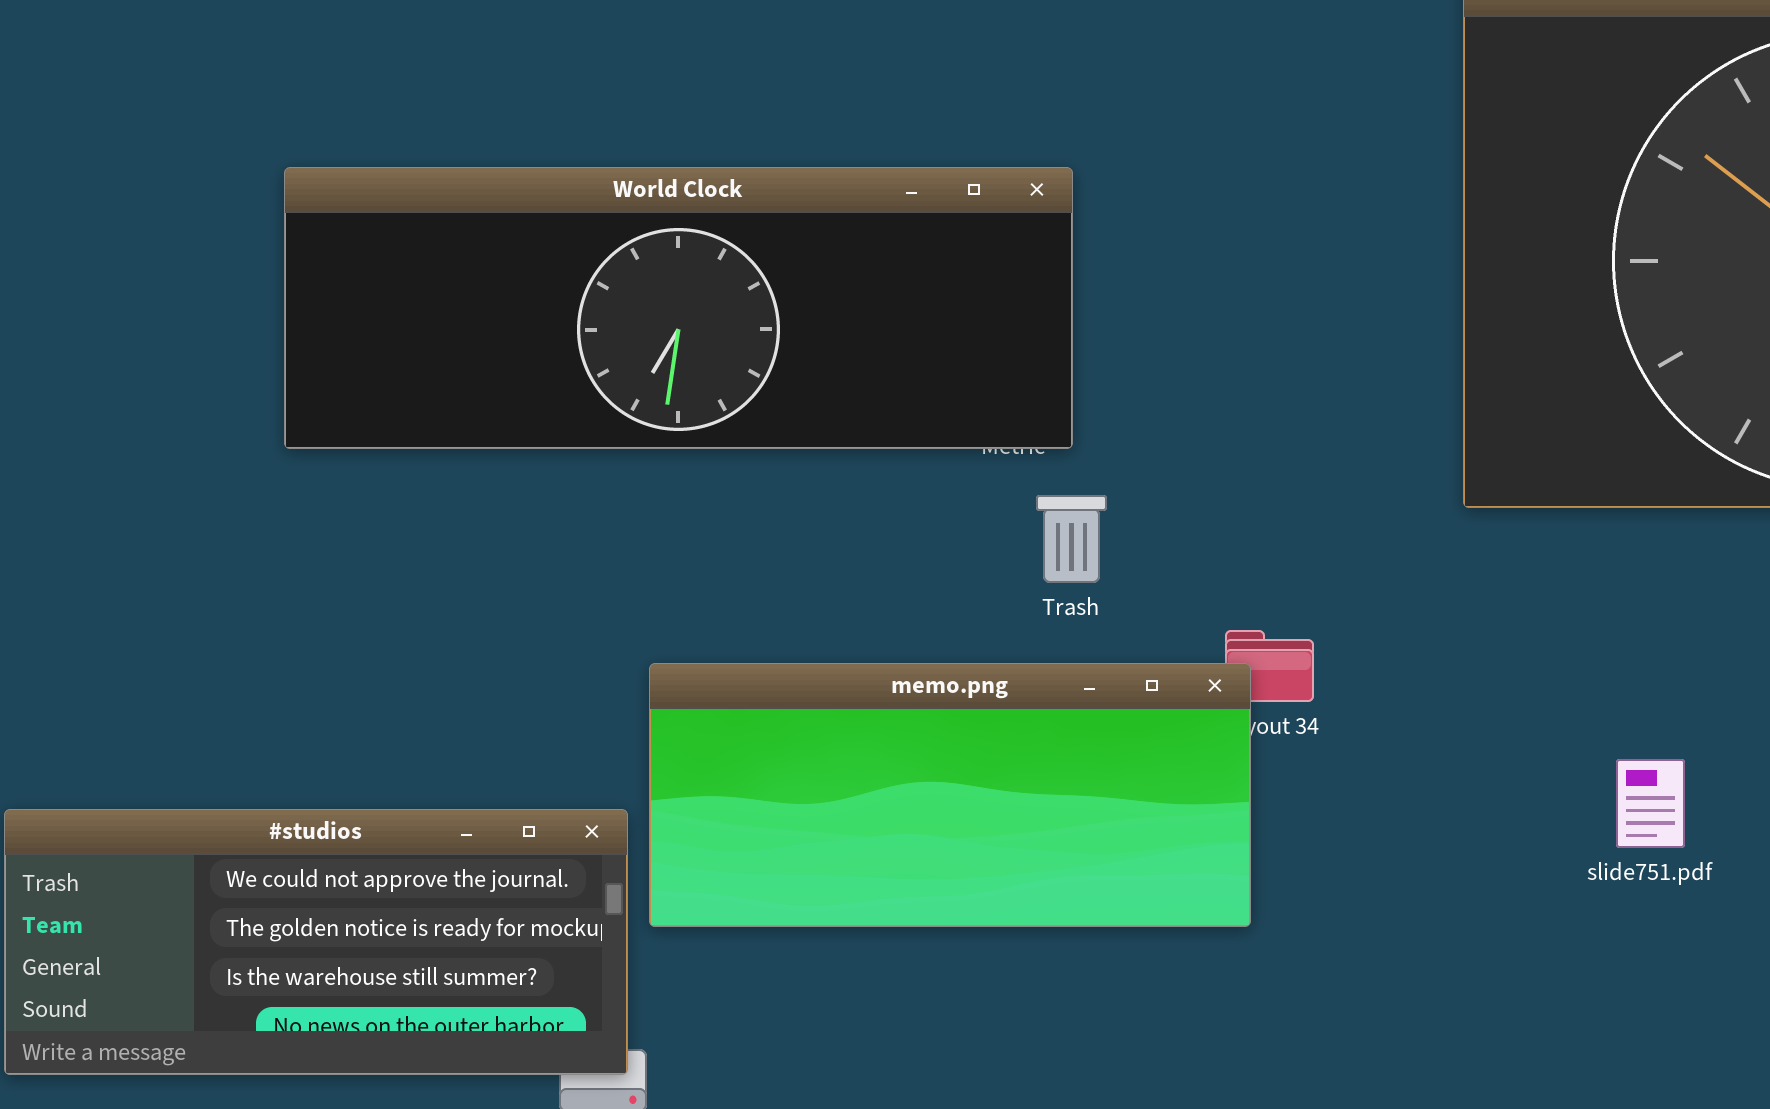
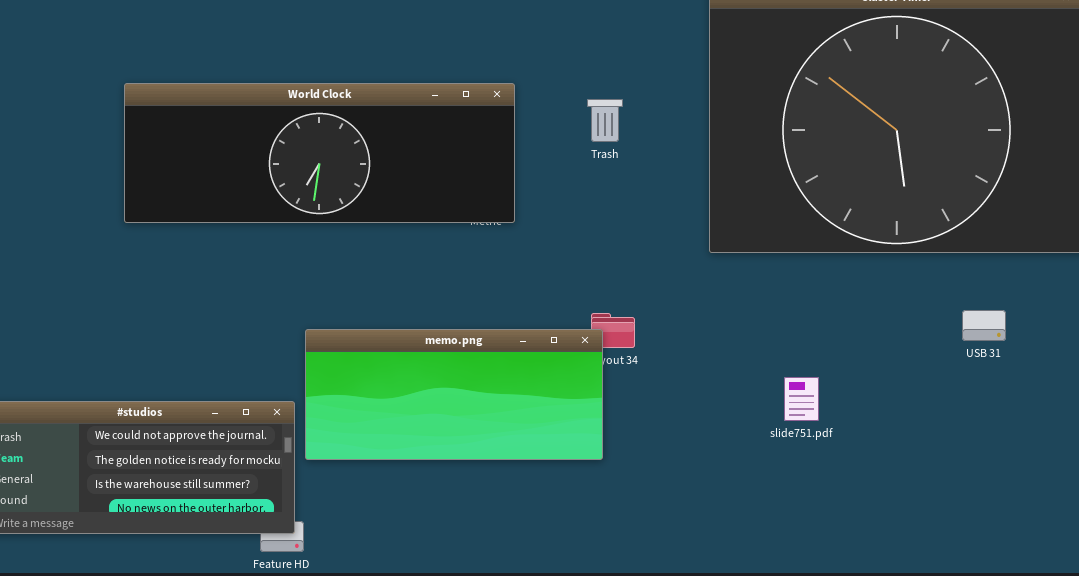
Trash: [1036,495,1107,583] -> [587,99,623,142], moved

